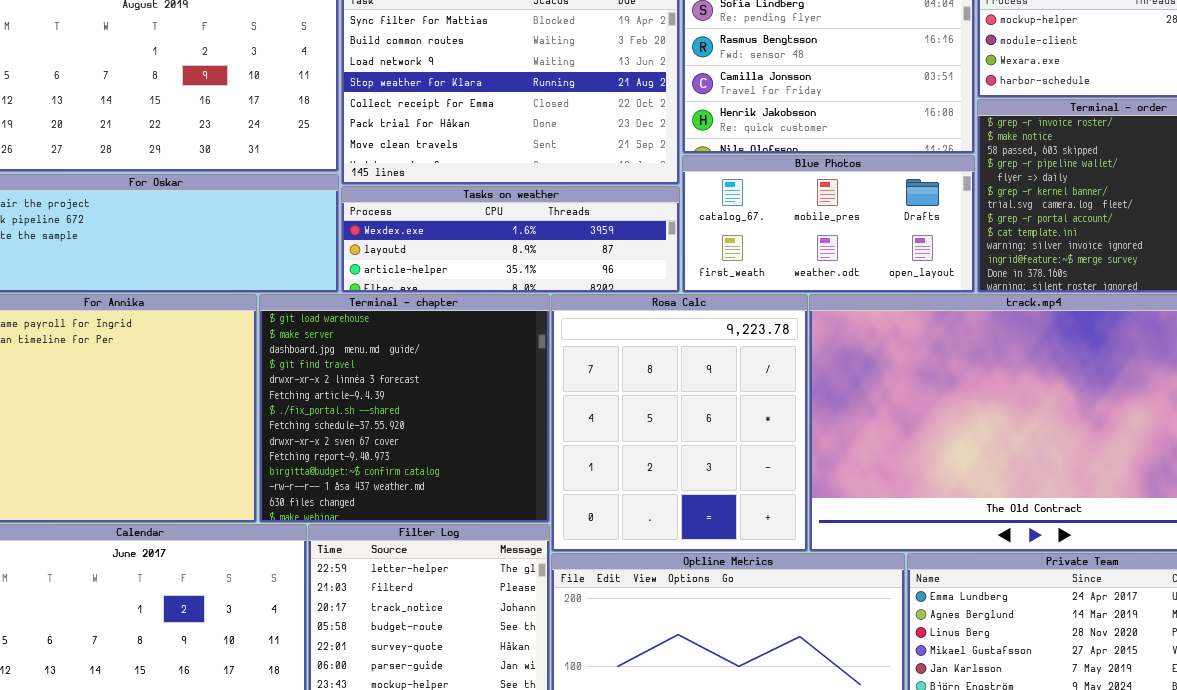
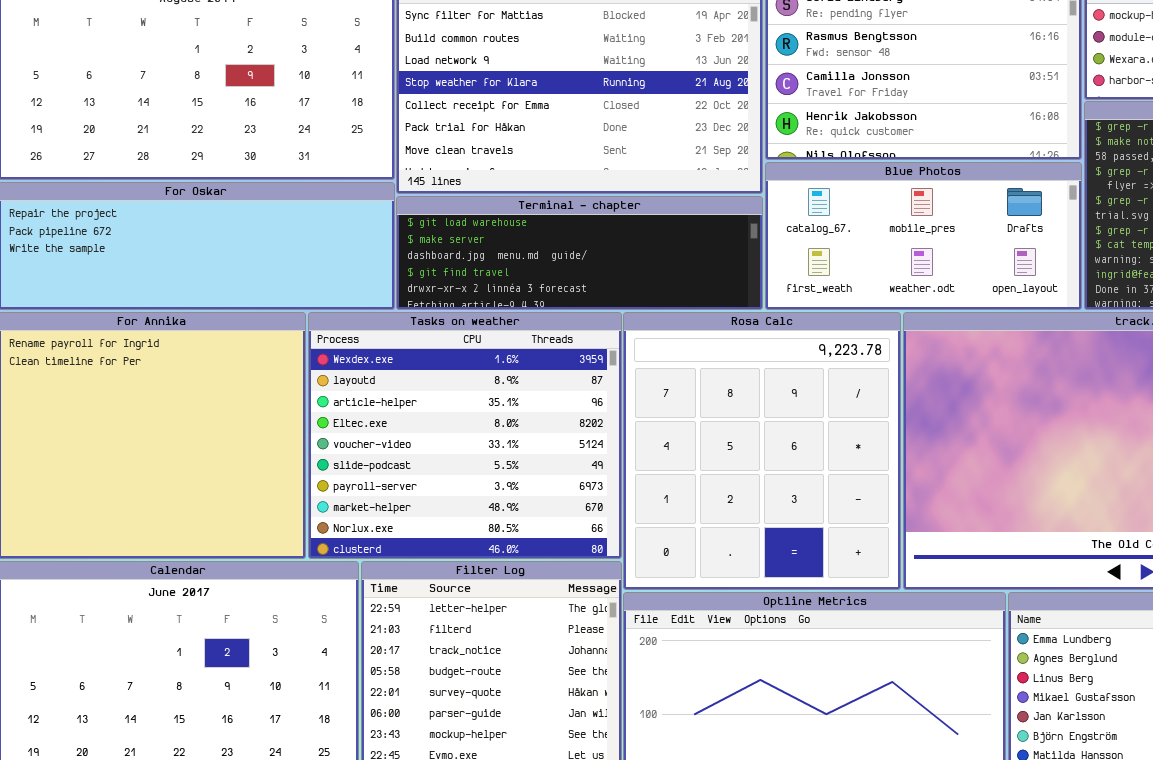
Tasks on weather: [341,186,680,293] -> [308,312,622,559], moved, resized
Terminal - chapter: [259,294,550,523] -> [396,196,763,310], moved, resized

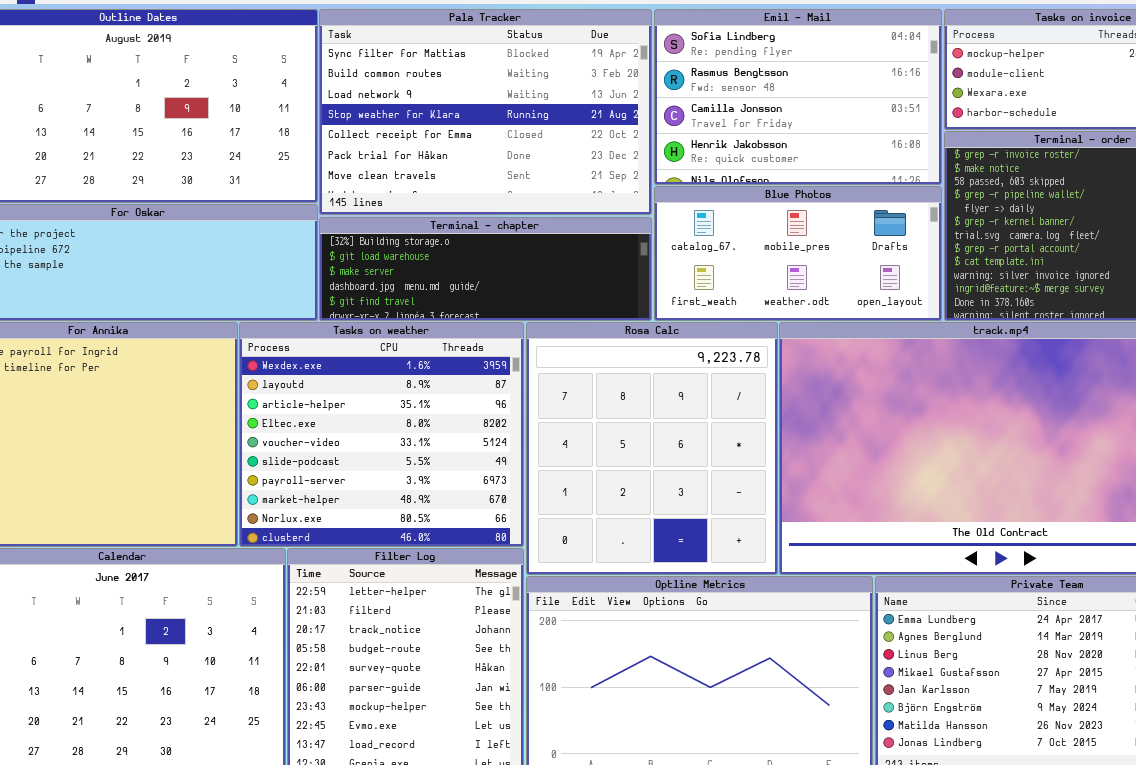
Terminal - chapter: [396,196,763,310] -> [319,217,652,321], scrolled up 1 row

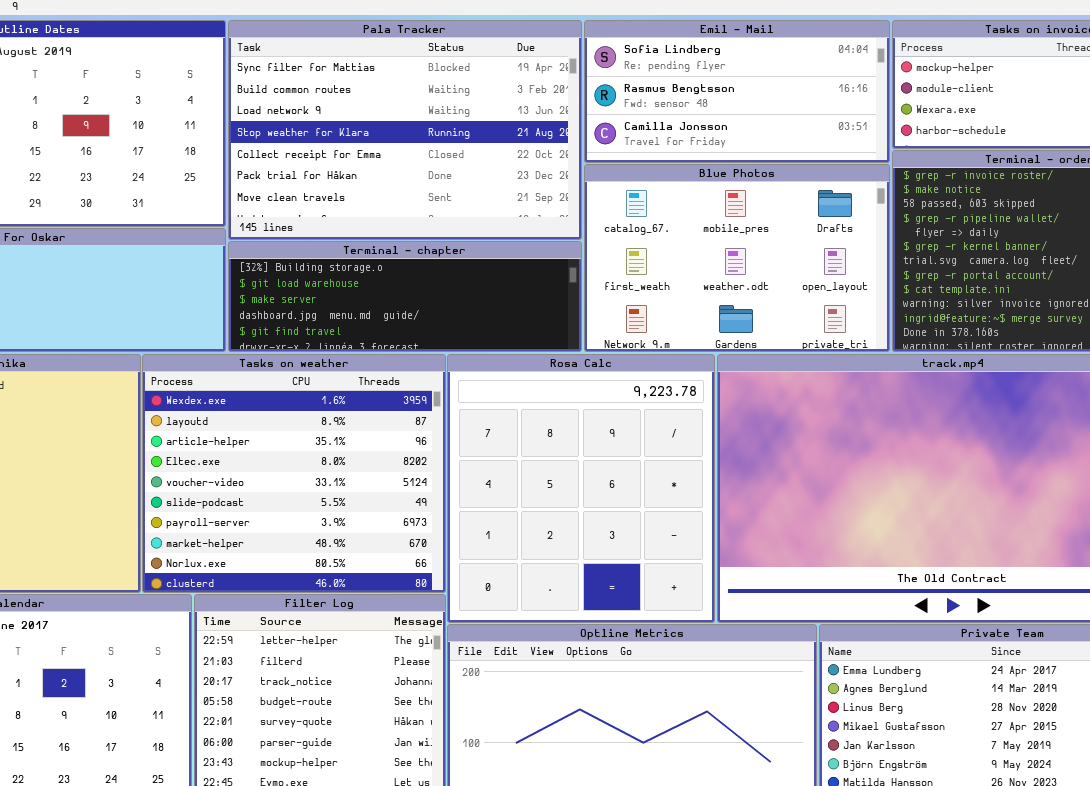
Emil - Mail: [654,9,942,185] -> [584,20,890,163], resized
Blue Photos: [654,186,942,321] -> [584,164,890,352], resized

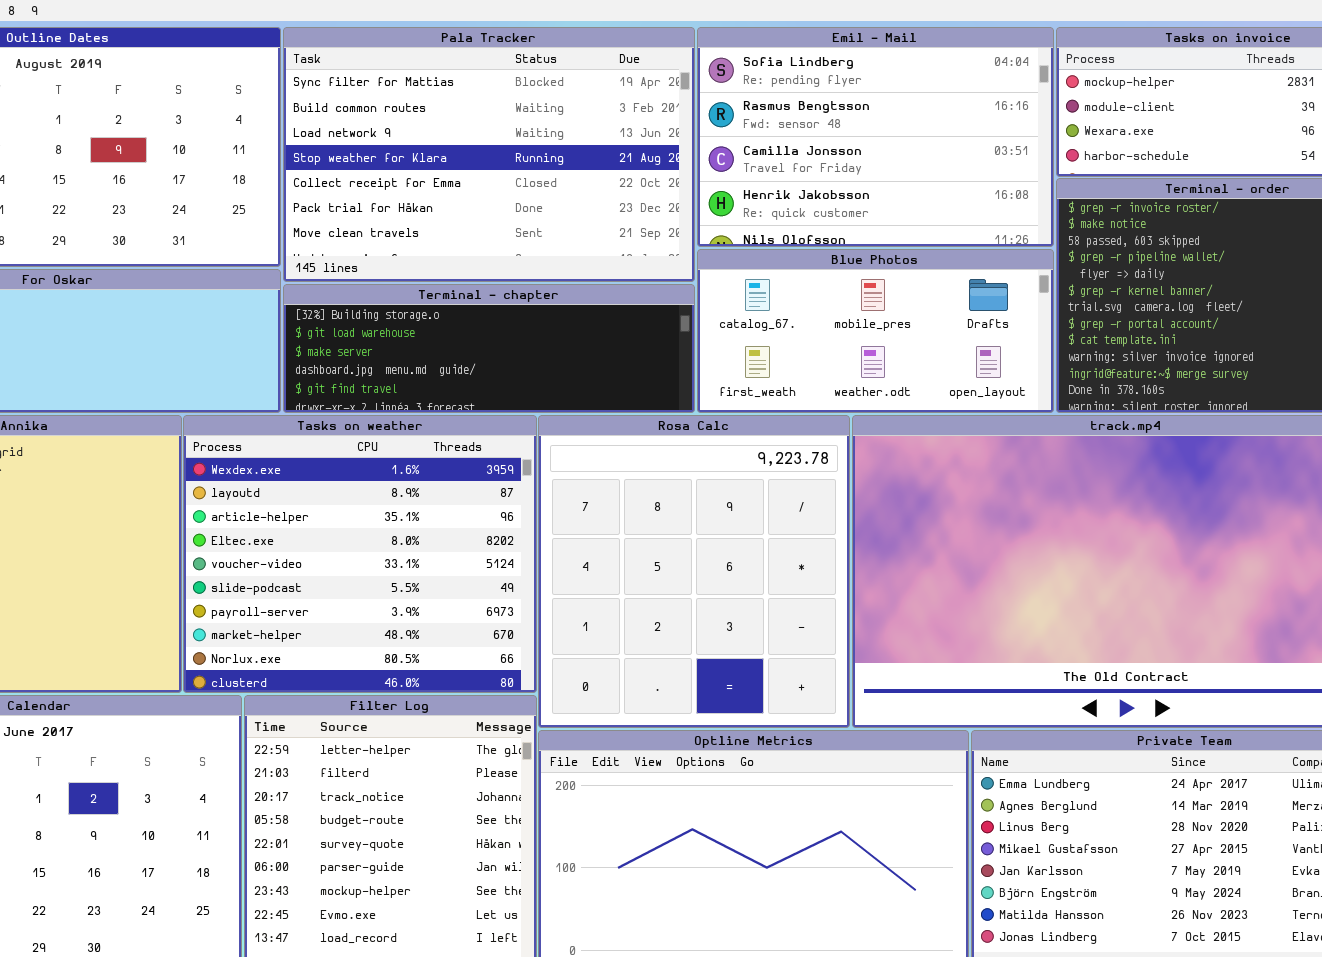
Emil - Mail: [584,20,890,163] -> [697,27,1054,247], resized
Blue Photos: [584,164,890,352] -> [697,249,1054,413], resized

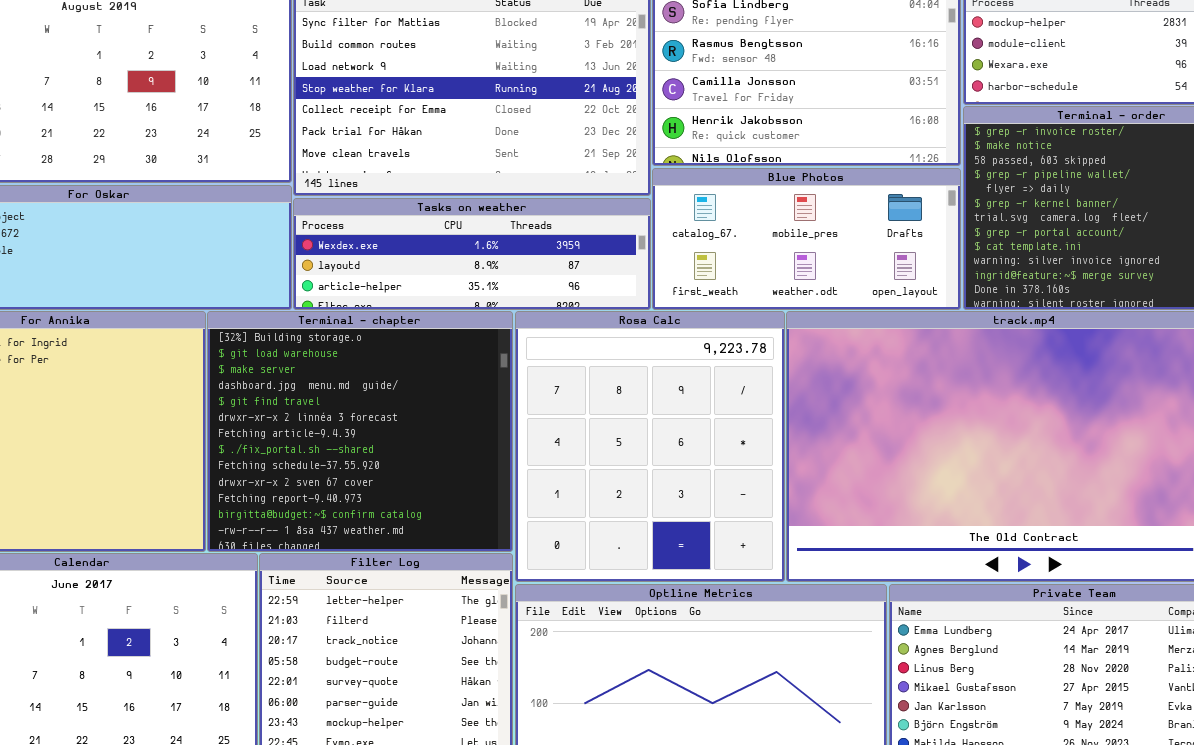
Terminal - chapter: [283,284,695,413] -> [207,311,513,552], moved, resized
Tasks on weather: [183,415,537,693] -> [293,198,651,310], moved, resized

